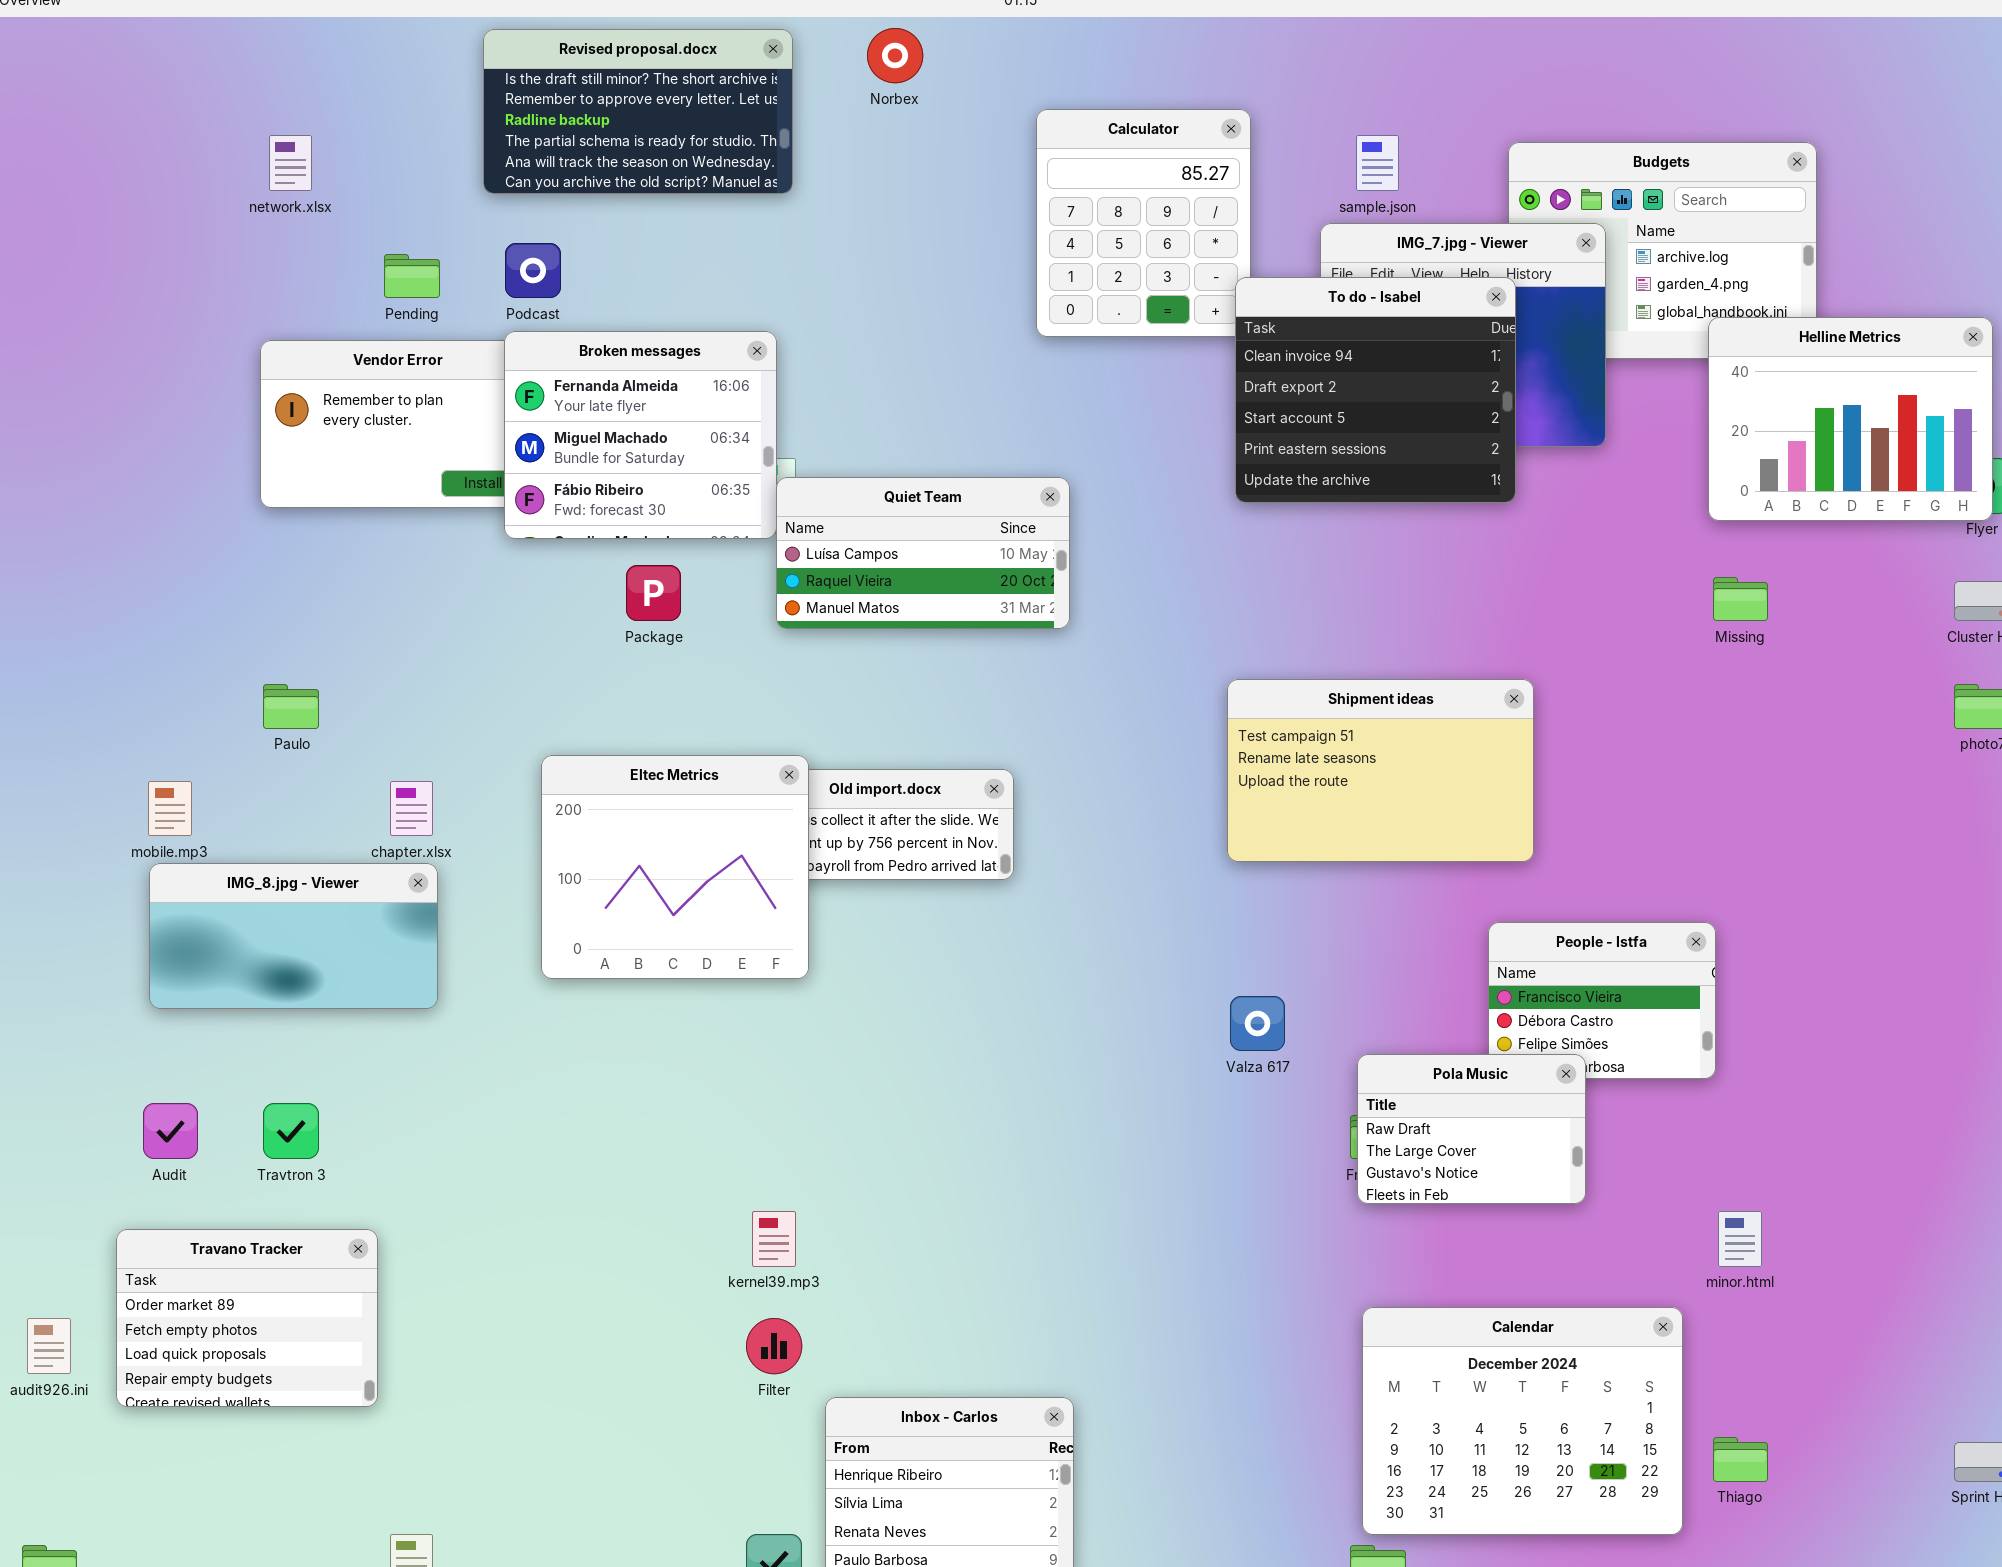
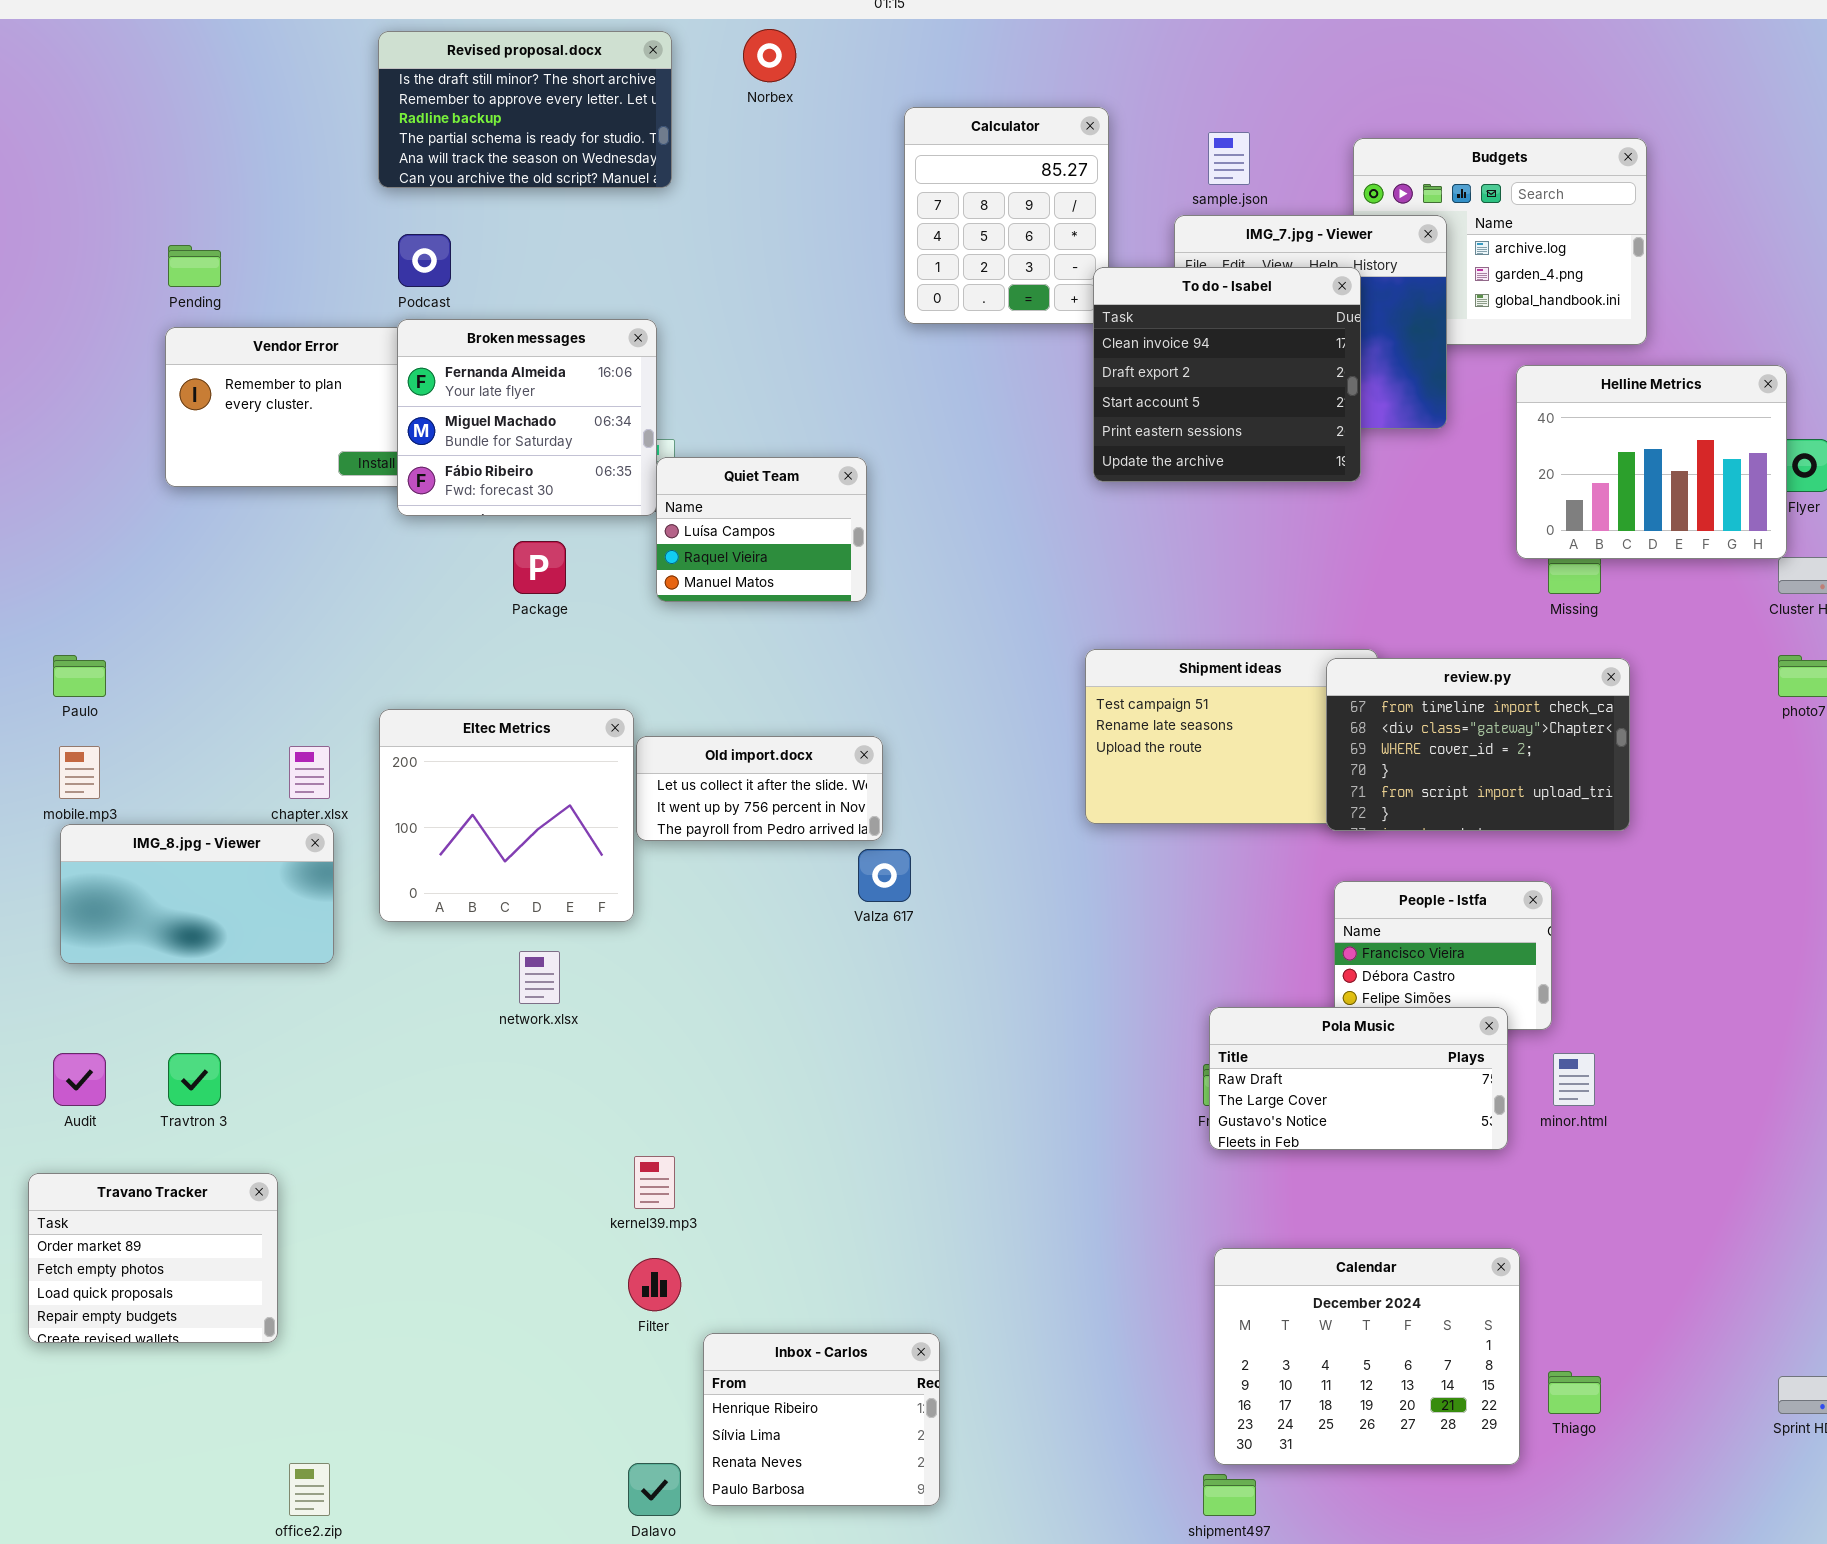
network.xlsx: [269,135,312,191] -> [519,951,560,1004], moved
Pending: [384,254,440,298] -> [168,245,221,287], moved
Helline Metrics: [1708,317,1993,521] -> [1516,365,1787,559], moved
Quiet Team: [776,477,1070,629] -> [656,457,867,602], resized
Paulo: [263,684,319,729] -> [53,655,106,697], moved
review.py: none -> [1326,658,1630,831], opened
Eltec Metrics: [541,755,809,979] -> [379,709,634,922], moved
Valza 617: [1230,996,1285,1051] -> [858,849,911,902], moved
Pola Music: [1357,1054,1586,1204] -> [1209,1007,1508,1150], resized
minor.html: [1718,1211,1762,1267] -> [1553,1053,1595,1106], moved

